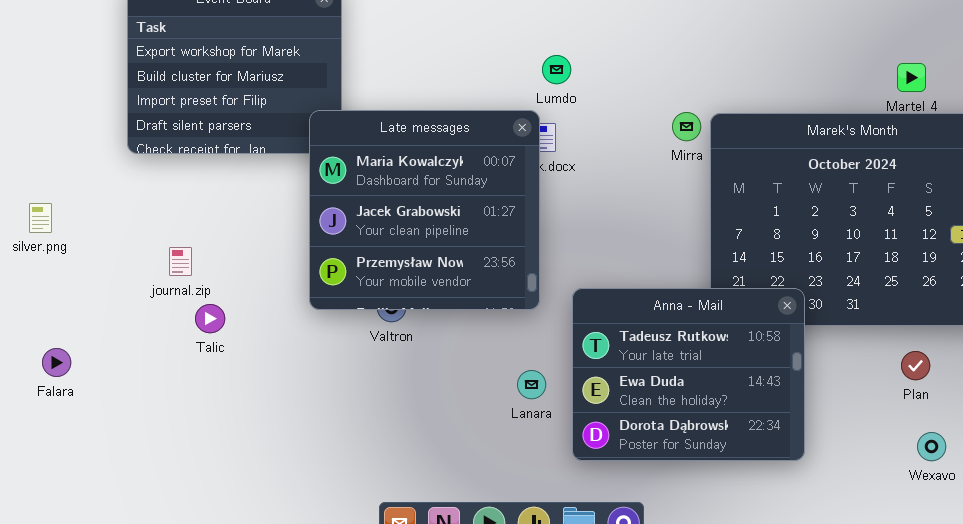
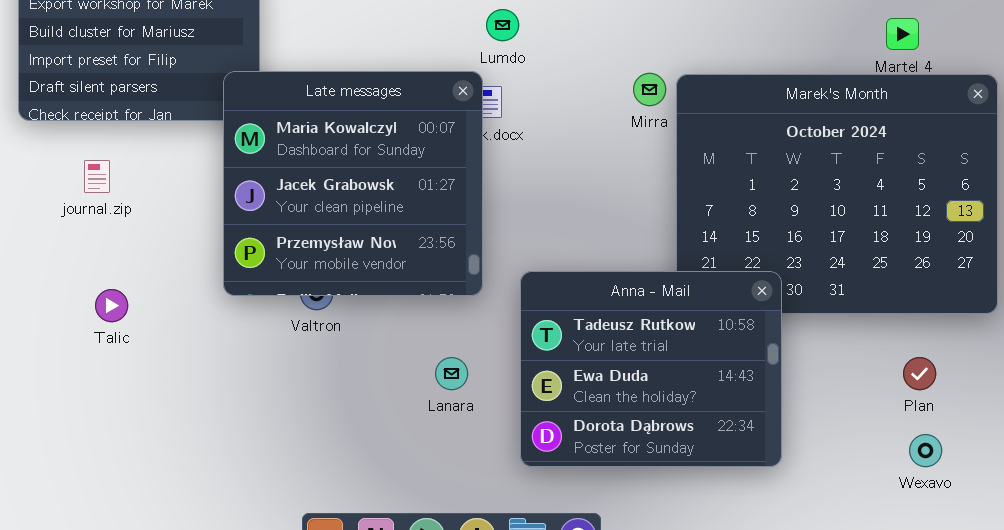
journal.zip: [169,247,192,276] -> [84,160,110,193], moved
Plan: [901,351,930,380] -> [903,357,936,390], moved
Lanara: [517,370,546,399] -> [435,357,468,390], moved

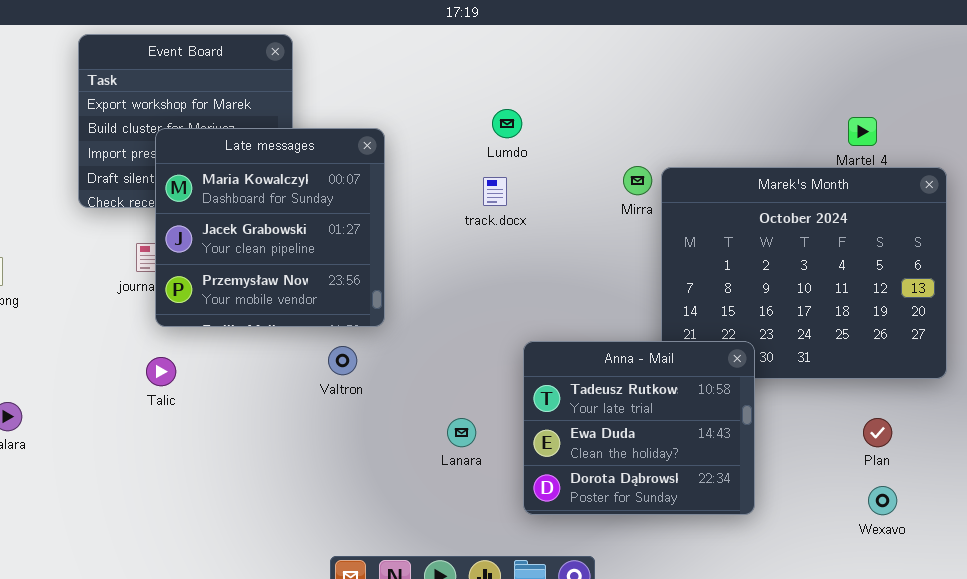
Late messages: [223,71,483,296] -> [155,128,385,327], moved

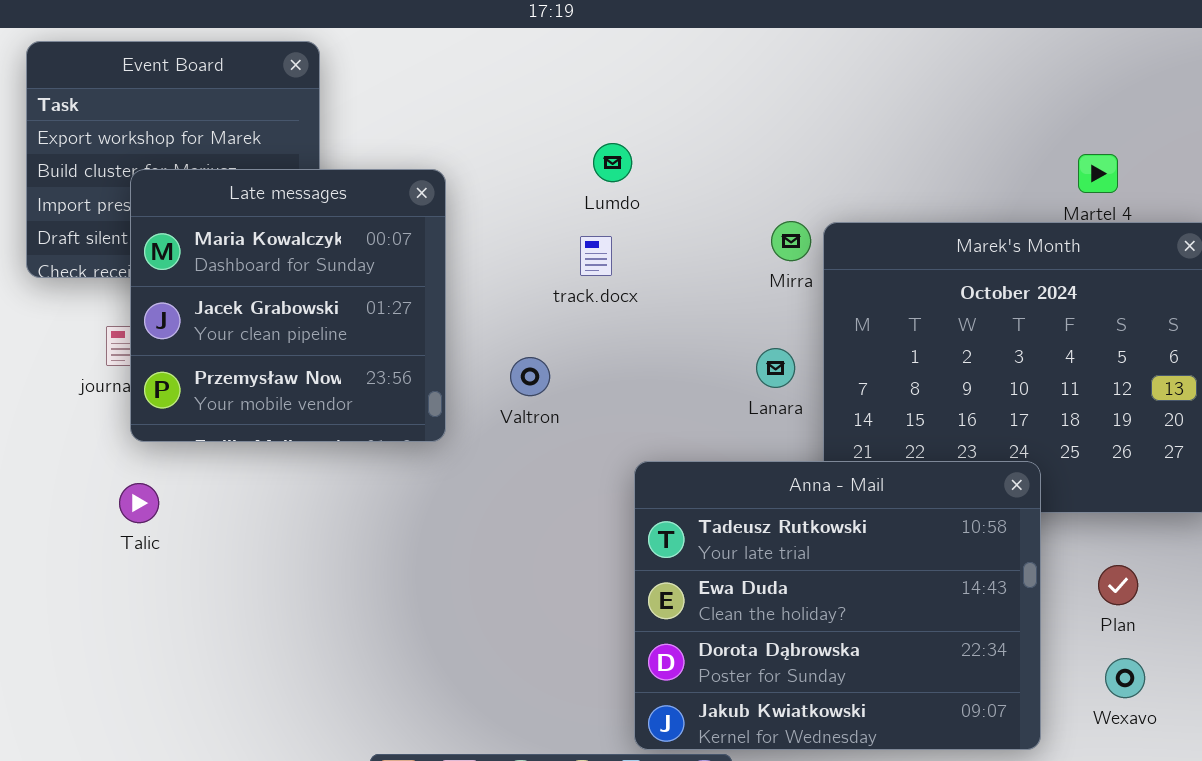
Anna - Mail: [523,341,755,515] -> [634,461,1041,750], resized
Valtron: [328,346,357,375] -> [510,357,550,396], moved
Lanara: [447,418,476,447] -> [756,348,795,388], moved

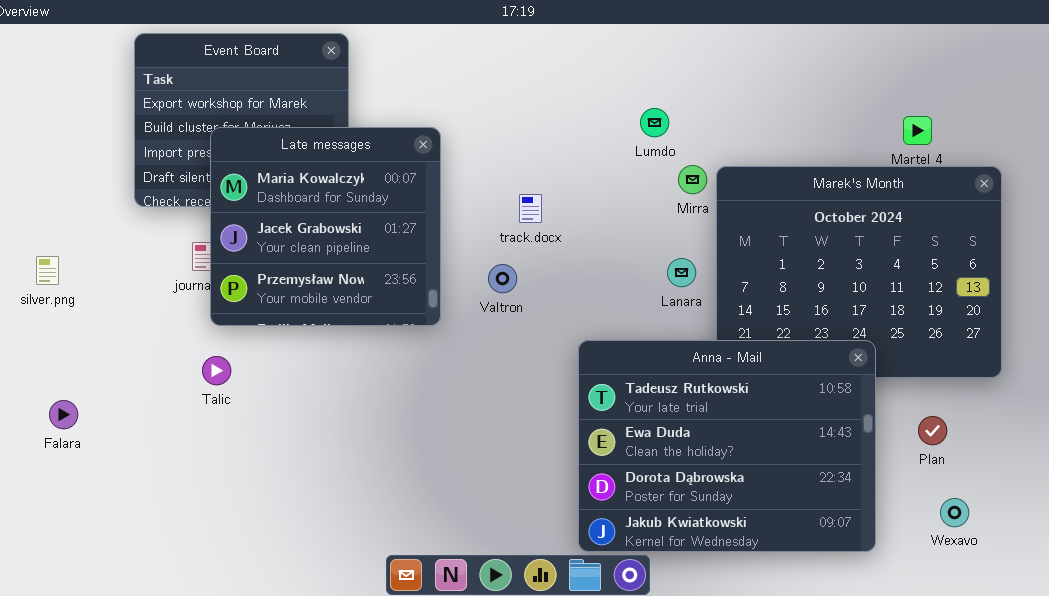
Lumdo: [593,143,632,182] -> [640,108,669,137], moved
track.docx: [580,236,612,276] -> [519,194,542,223], moved
Wexavo: [1105,658,1145,698] -> [940,498,969,527], moved

